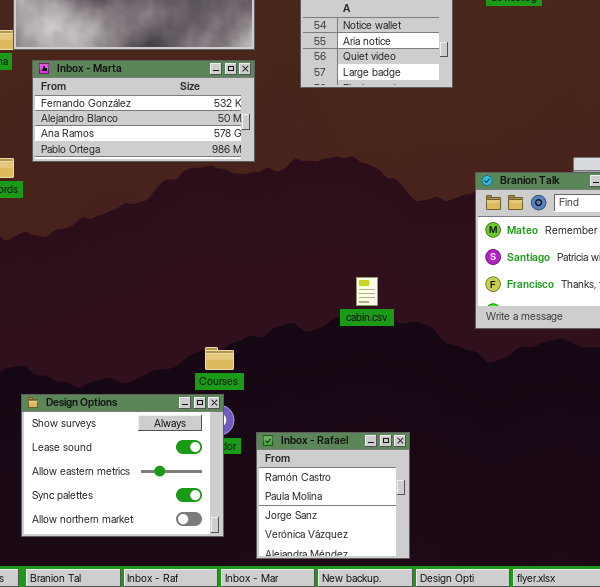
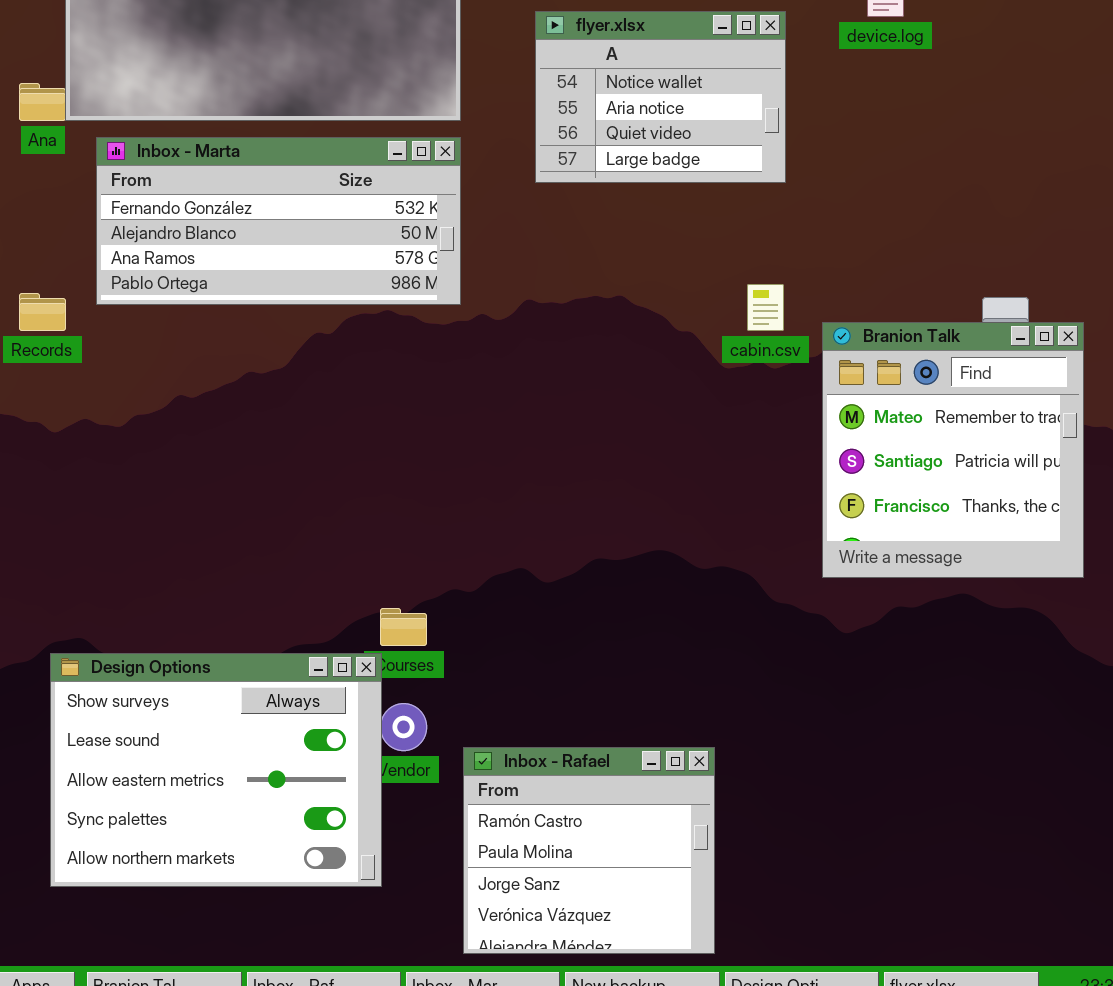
cabin.csv: [356,277,378,306] -> [747,284,784,331], moved
Design Options: [21,394,224,537] -> [50,653,382,887], moved

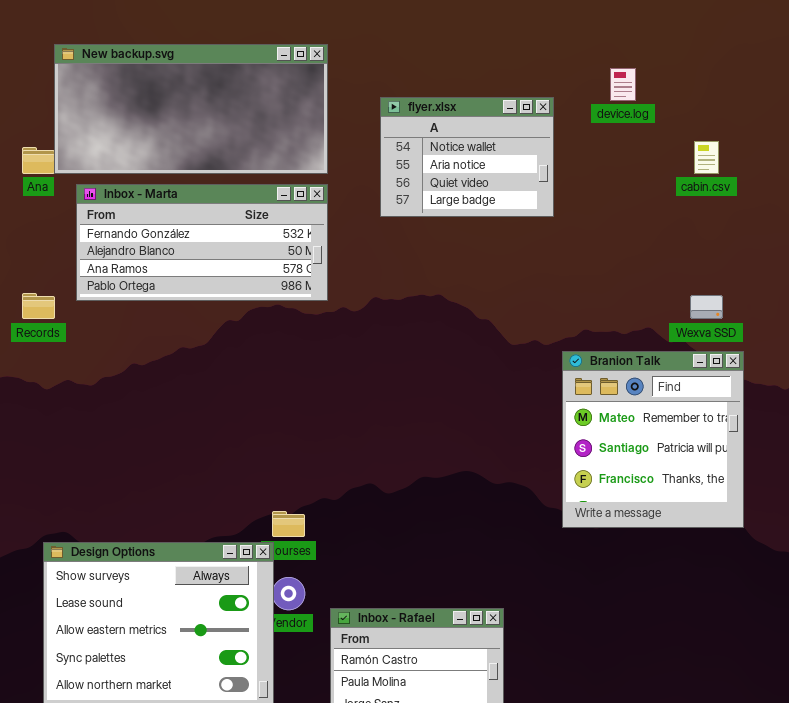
cabin.csv: [747,284,784,331] -> [694,141,719,174], moved
Branion Talk: [822,322,1084,578] -> [562,351,744,528], moved

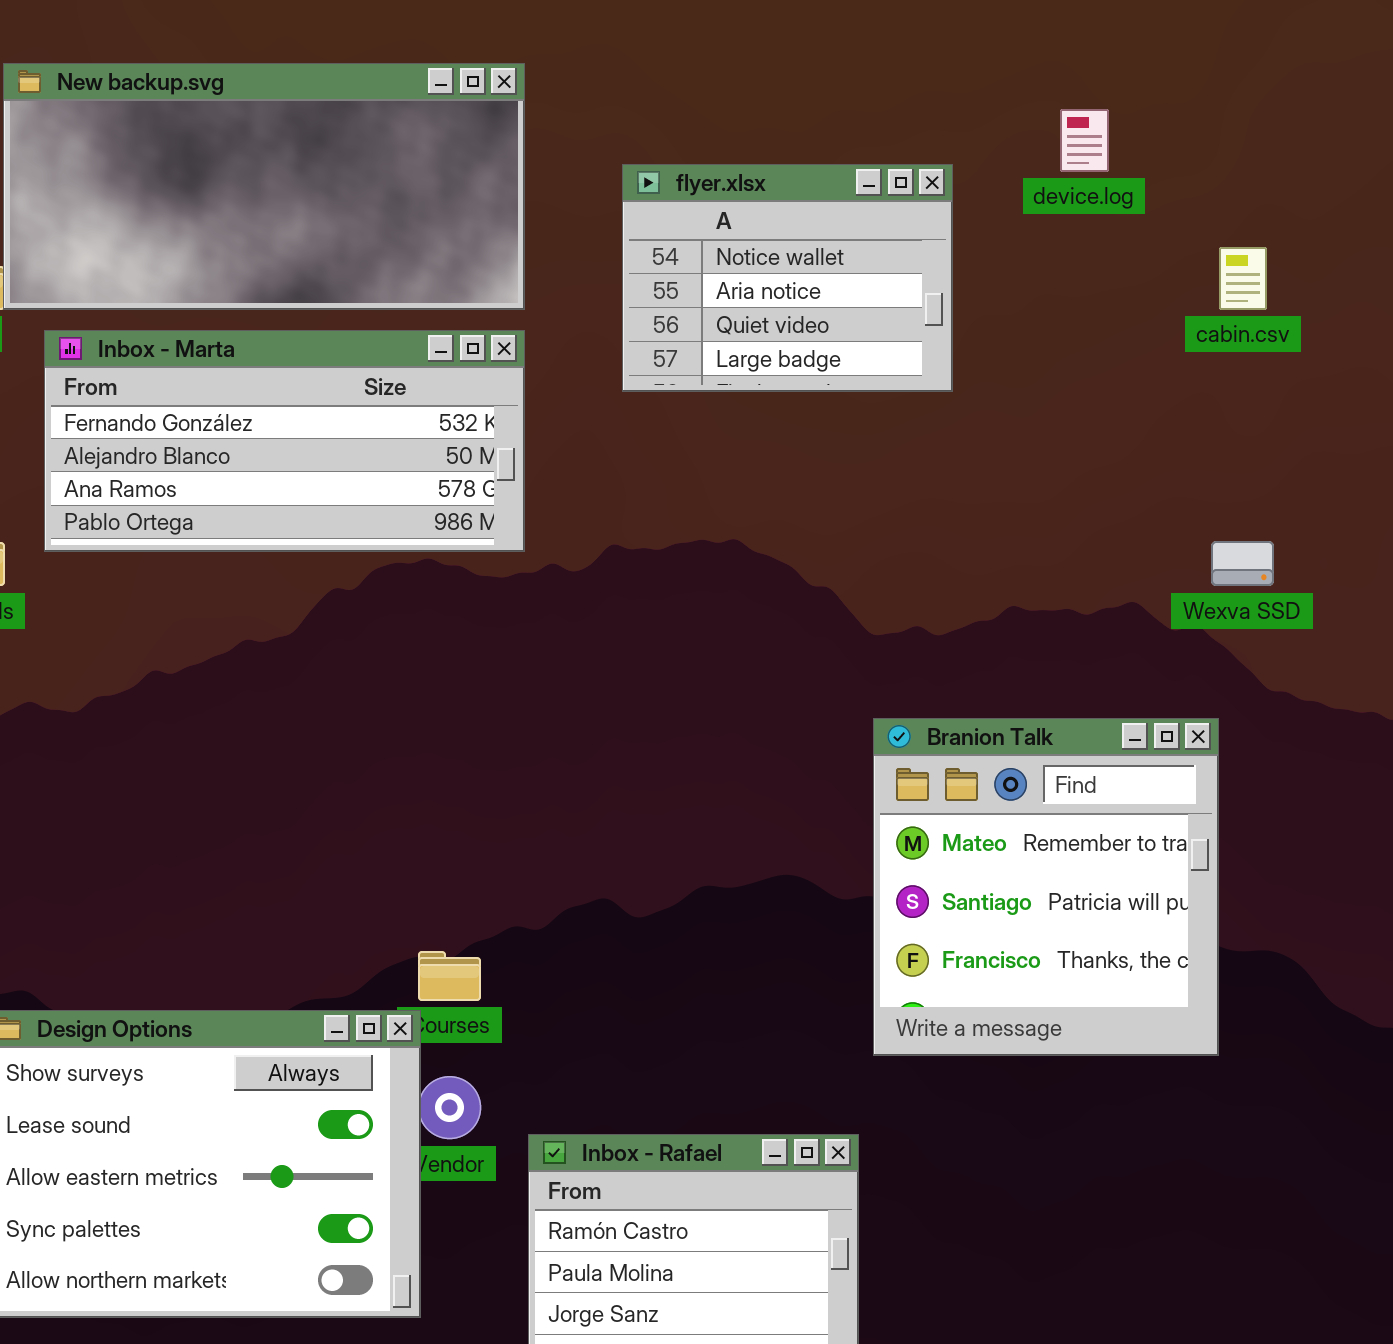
Branion Talk: [562,351,744,528] -> [873,718,1219,1056], moved

